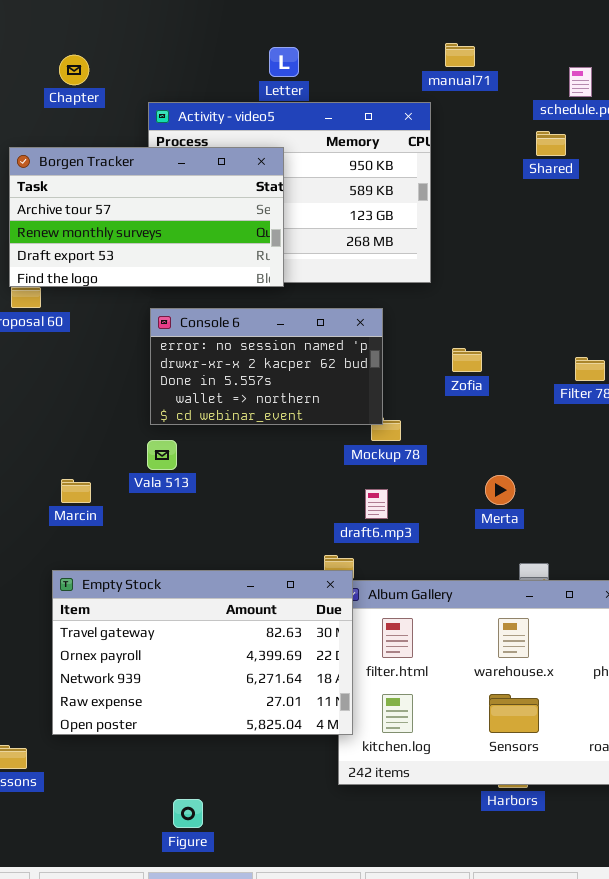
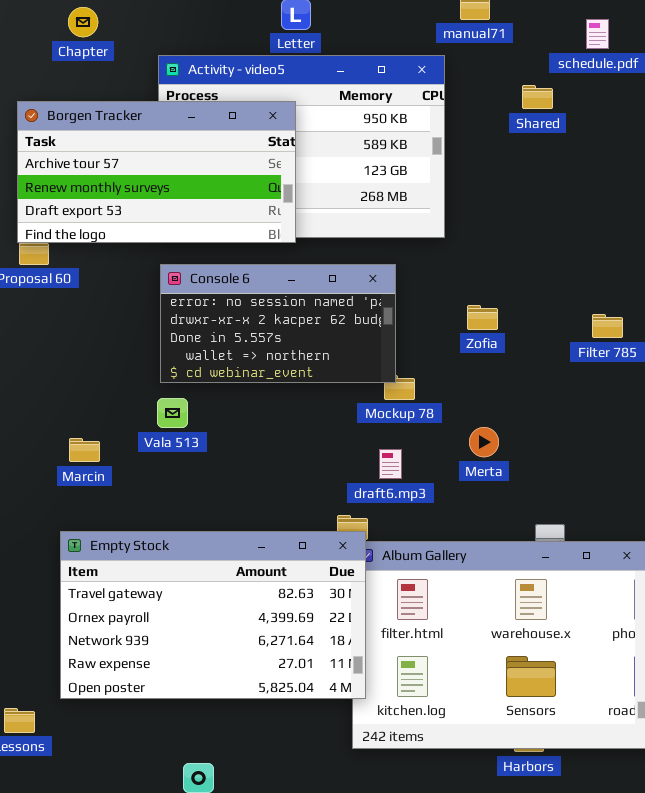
Shared: [536,131,566,156] -> [522,85,553,109], moved
Merta: [485,475,515,505] -> [469,427,499,457], moved

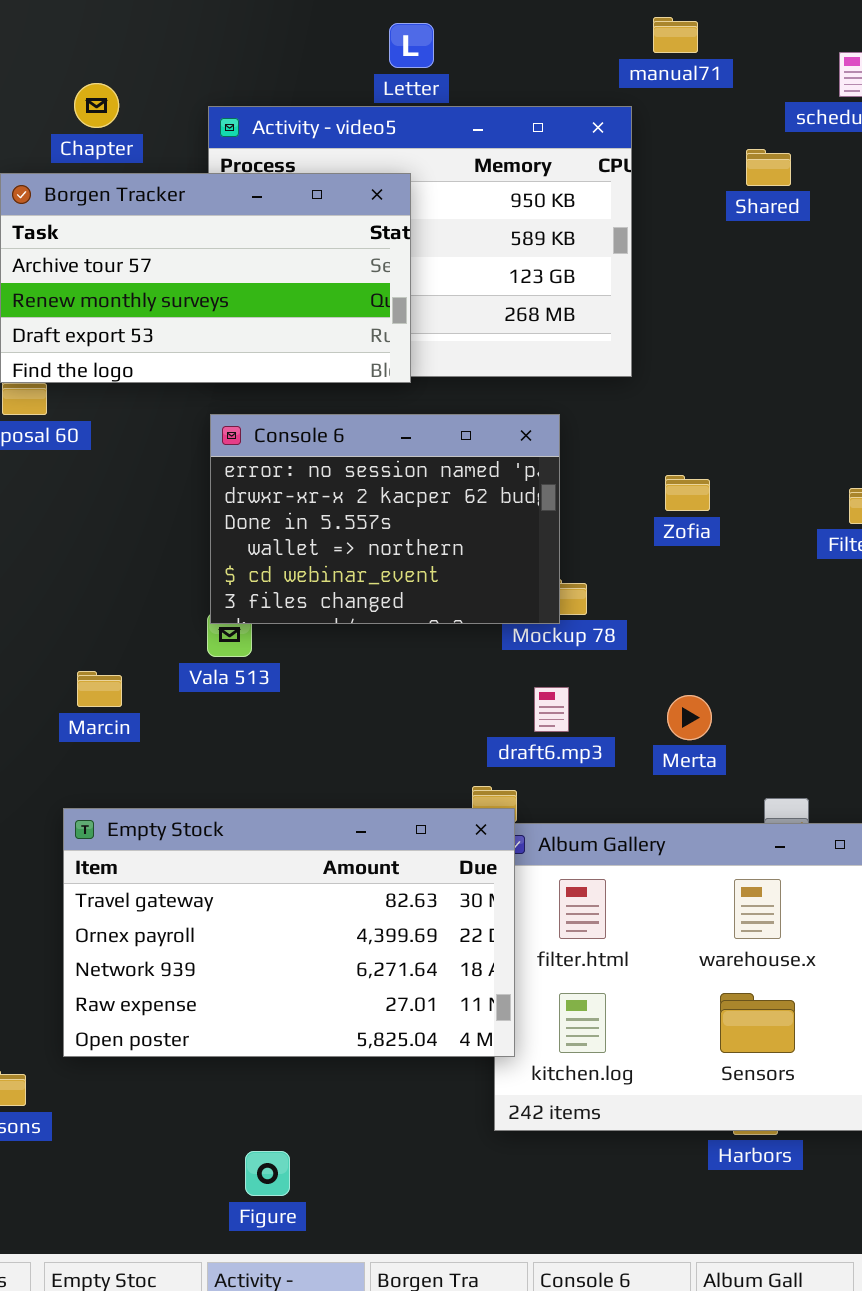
Chapter: [68,7,98,37] -> [74,83,119,128], moved
Console 6: [160,264,396,383] -> [210,414,560,624], resized
Merta: [469,427,499,457] -> [667,695,712,740], moved

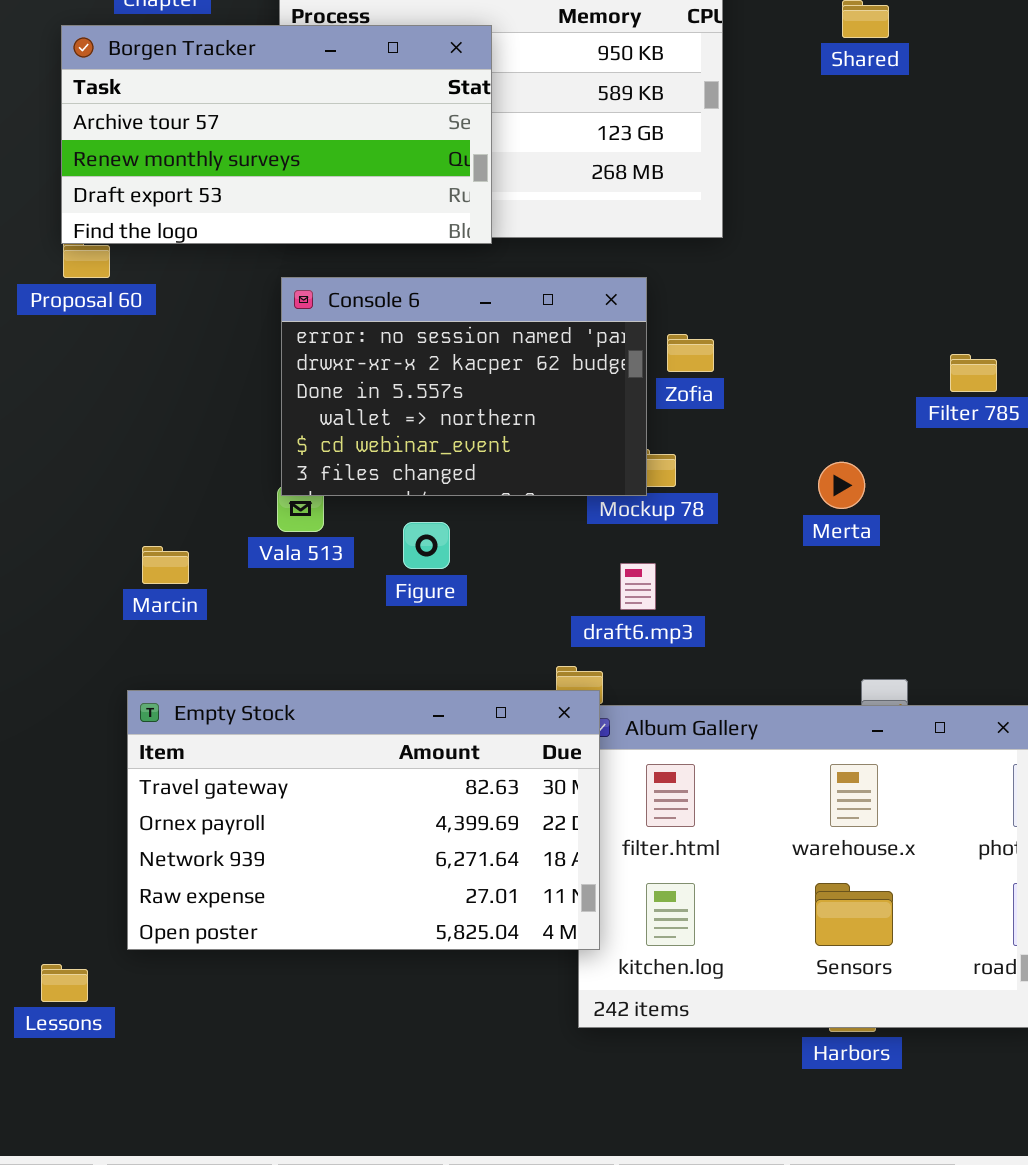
Zofia: [665,475,710,511] -> [667,334,714,372], moved
Merta: [667,695,712,740] -> [818,462,865,509], moved
Figure: [245,1151,290,1196] -> [403,522,450,569], moved

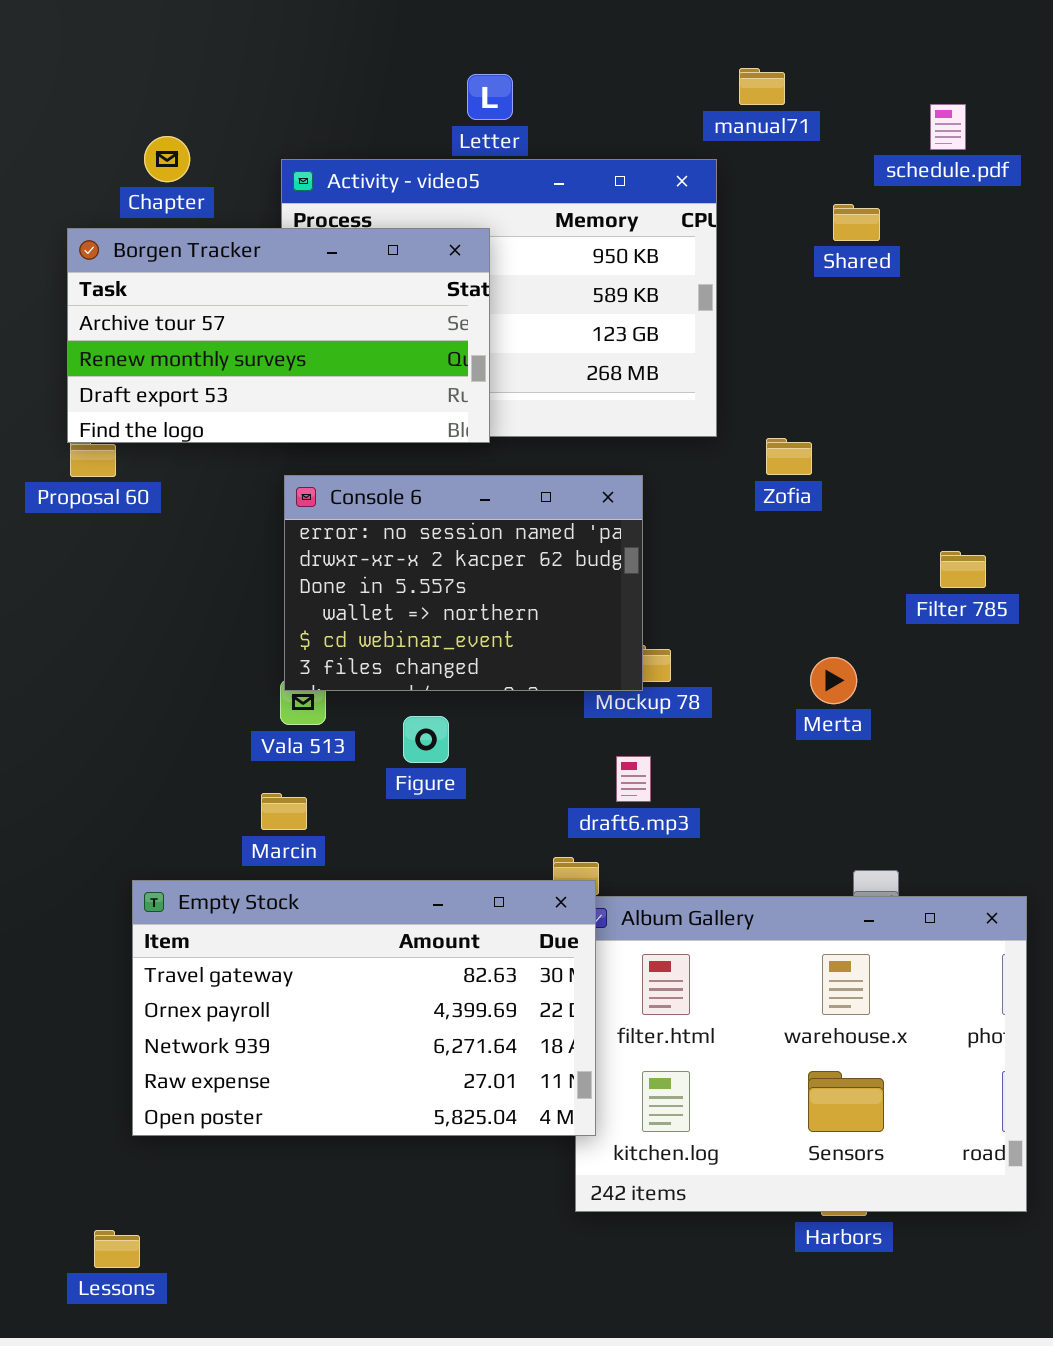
Zofia: [667,334,714,372] -> [766,438,812,475], moved
Marcin: [142,546,189,584] -> [261,793,307,830], moved
Lessons: [41,964,88,1002] -> [94,1230,140,1268], moved

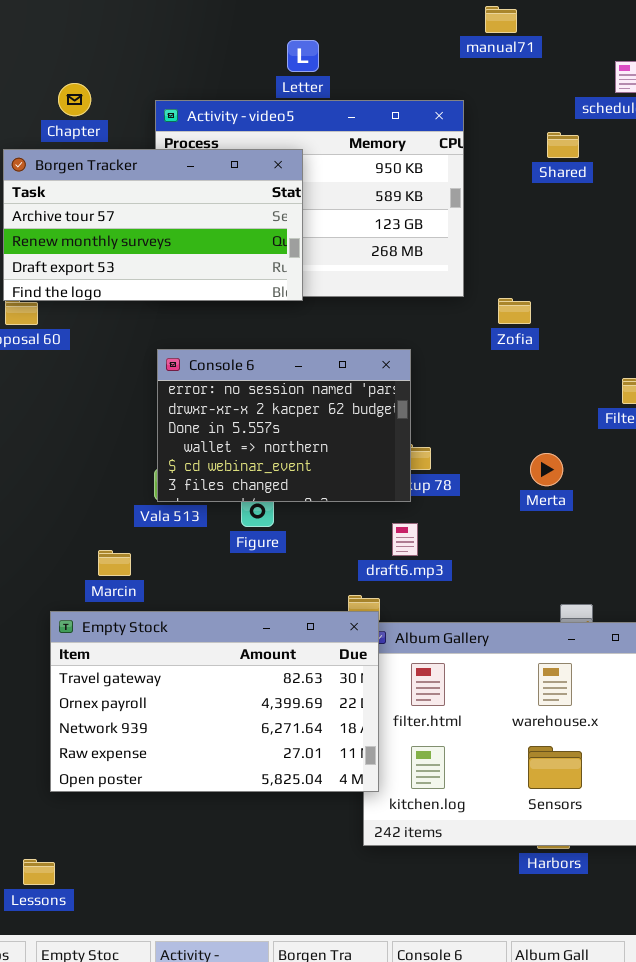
manual71: [739,68,785,105] -> [485,6,517,33], moved
Console 6: [284,475,643,691] -> [157,349,411,502], moved
Marcin: [261,793,307,830] -> [98,550,131,576], moved

